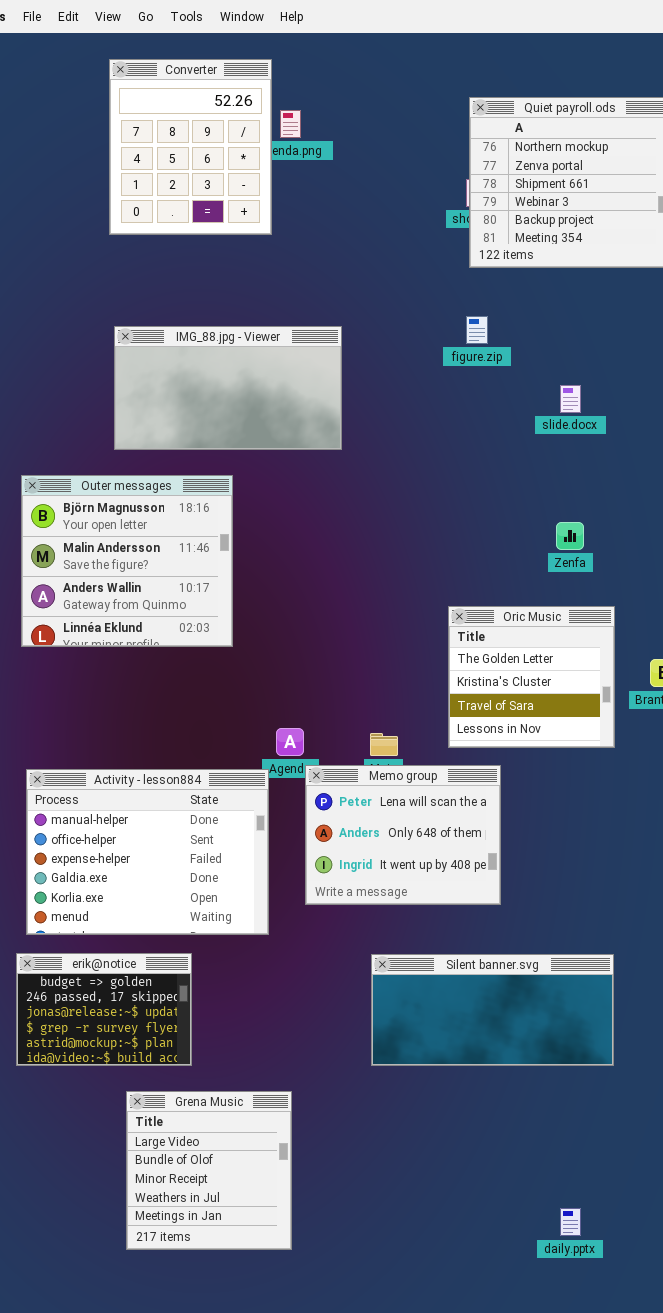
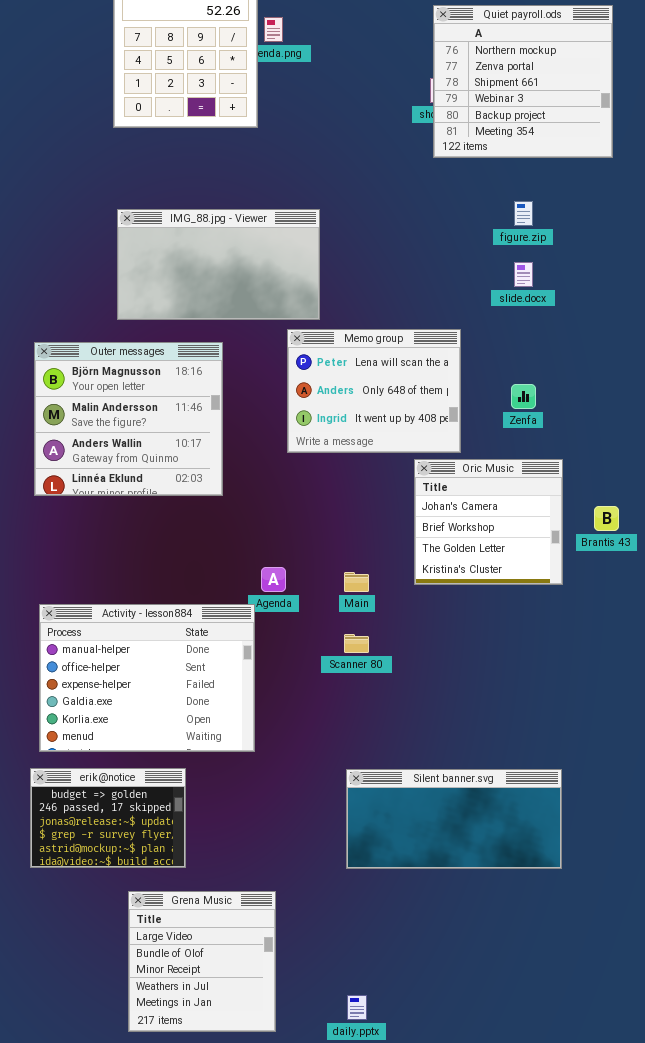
figure.zip: [466,316,488,344] -> [514,201,533,226], moved
Oric Music: [448,606,615,748] -> [414,459,563,585], scrolled up 2 rows
Memo group: [305,765,501,905] -> [287,329,461,453], moved
daily.pptx: [560,1208,581,1236] -> [347,995,367,1020], moved

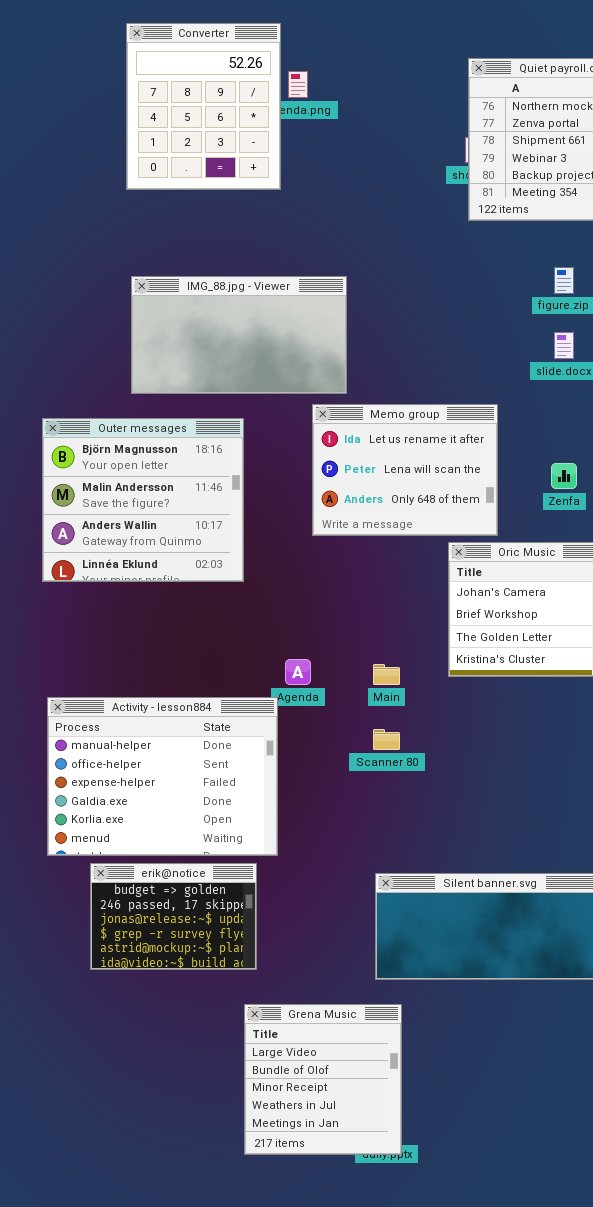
Memo group: [287,329,461,453] -> [312,404,498,536], scrolled up 1 row
erik@notice: [30,768,186,868] -> [90,863,257,970], moved
Grena Music: [128,891,276,1032] -> [244,1004,402,1155], moved

